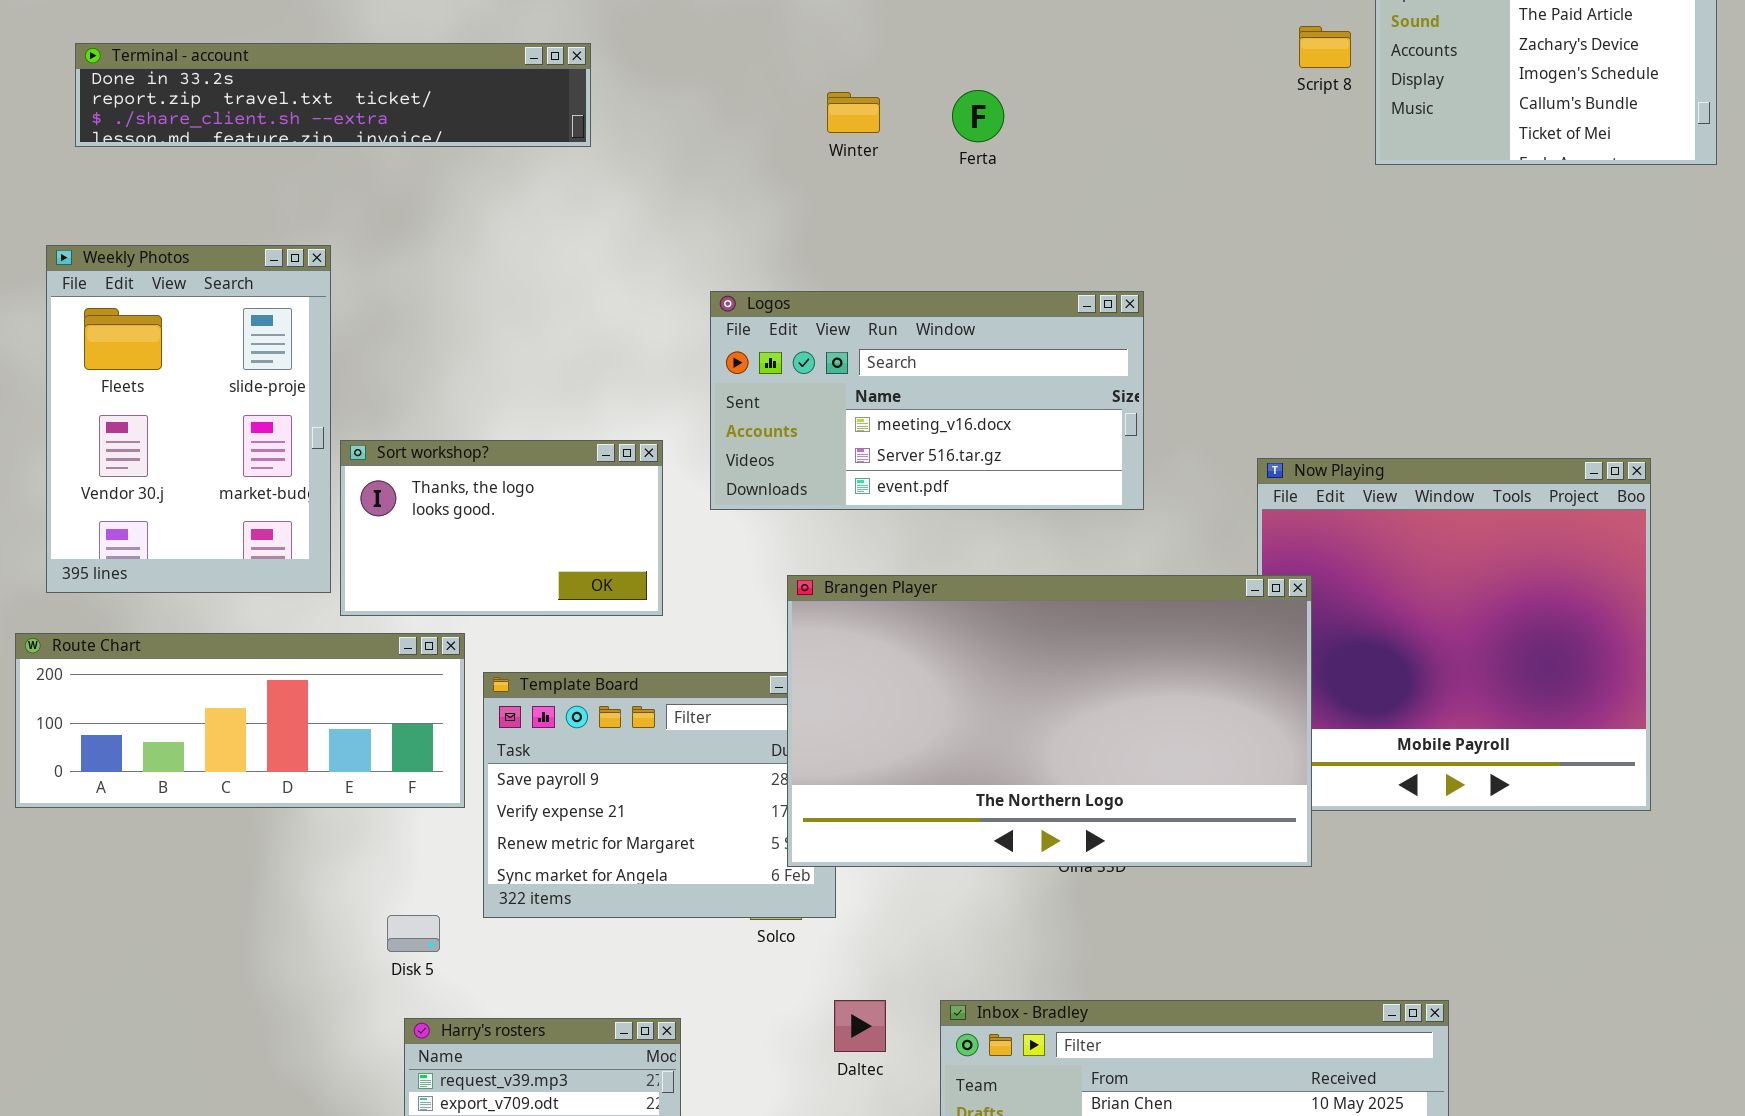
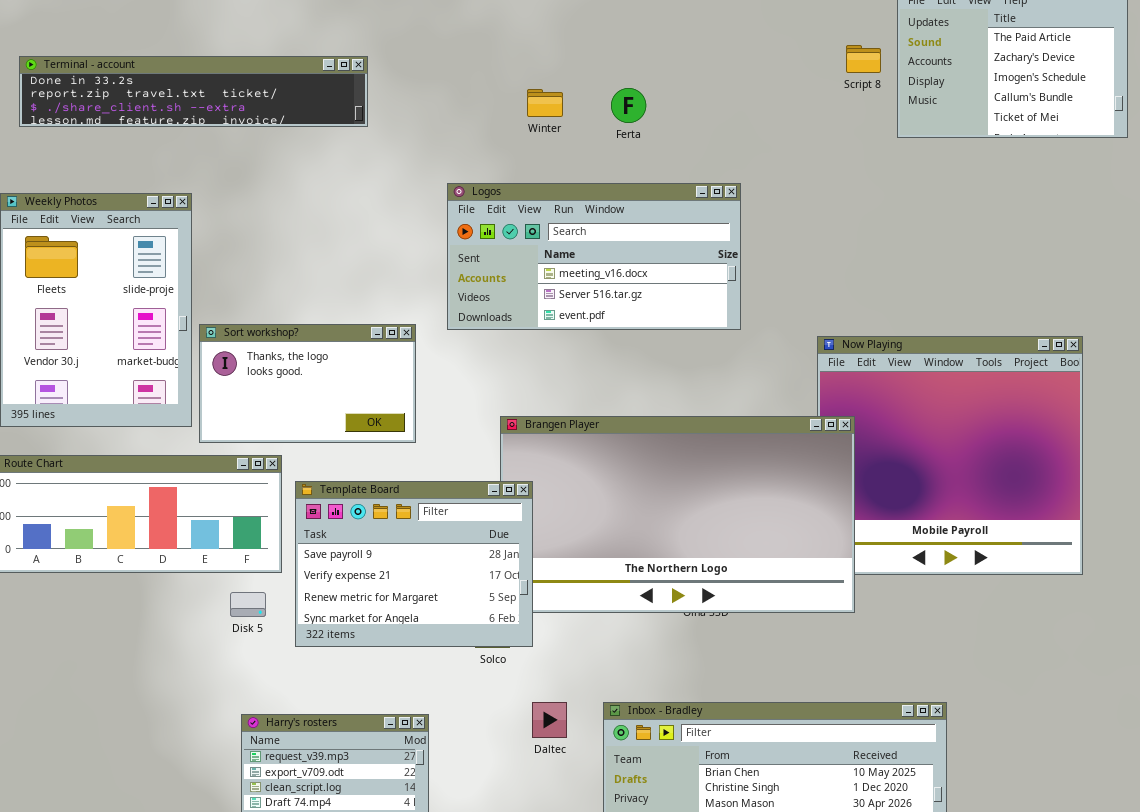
Logos: [710,291,1144,510] -> [447,183,741,330], moved
Template Board: [483,672,836,918] -> [295,481,533,647], raised
Disk 5: [387,915,440,952] -> [230,592,266,617], moved

